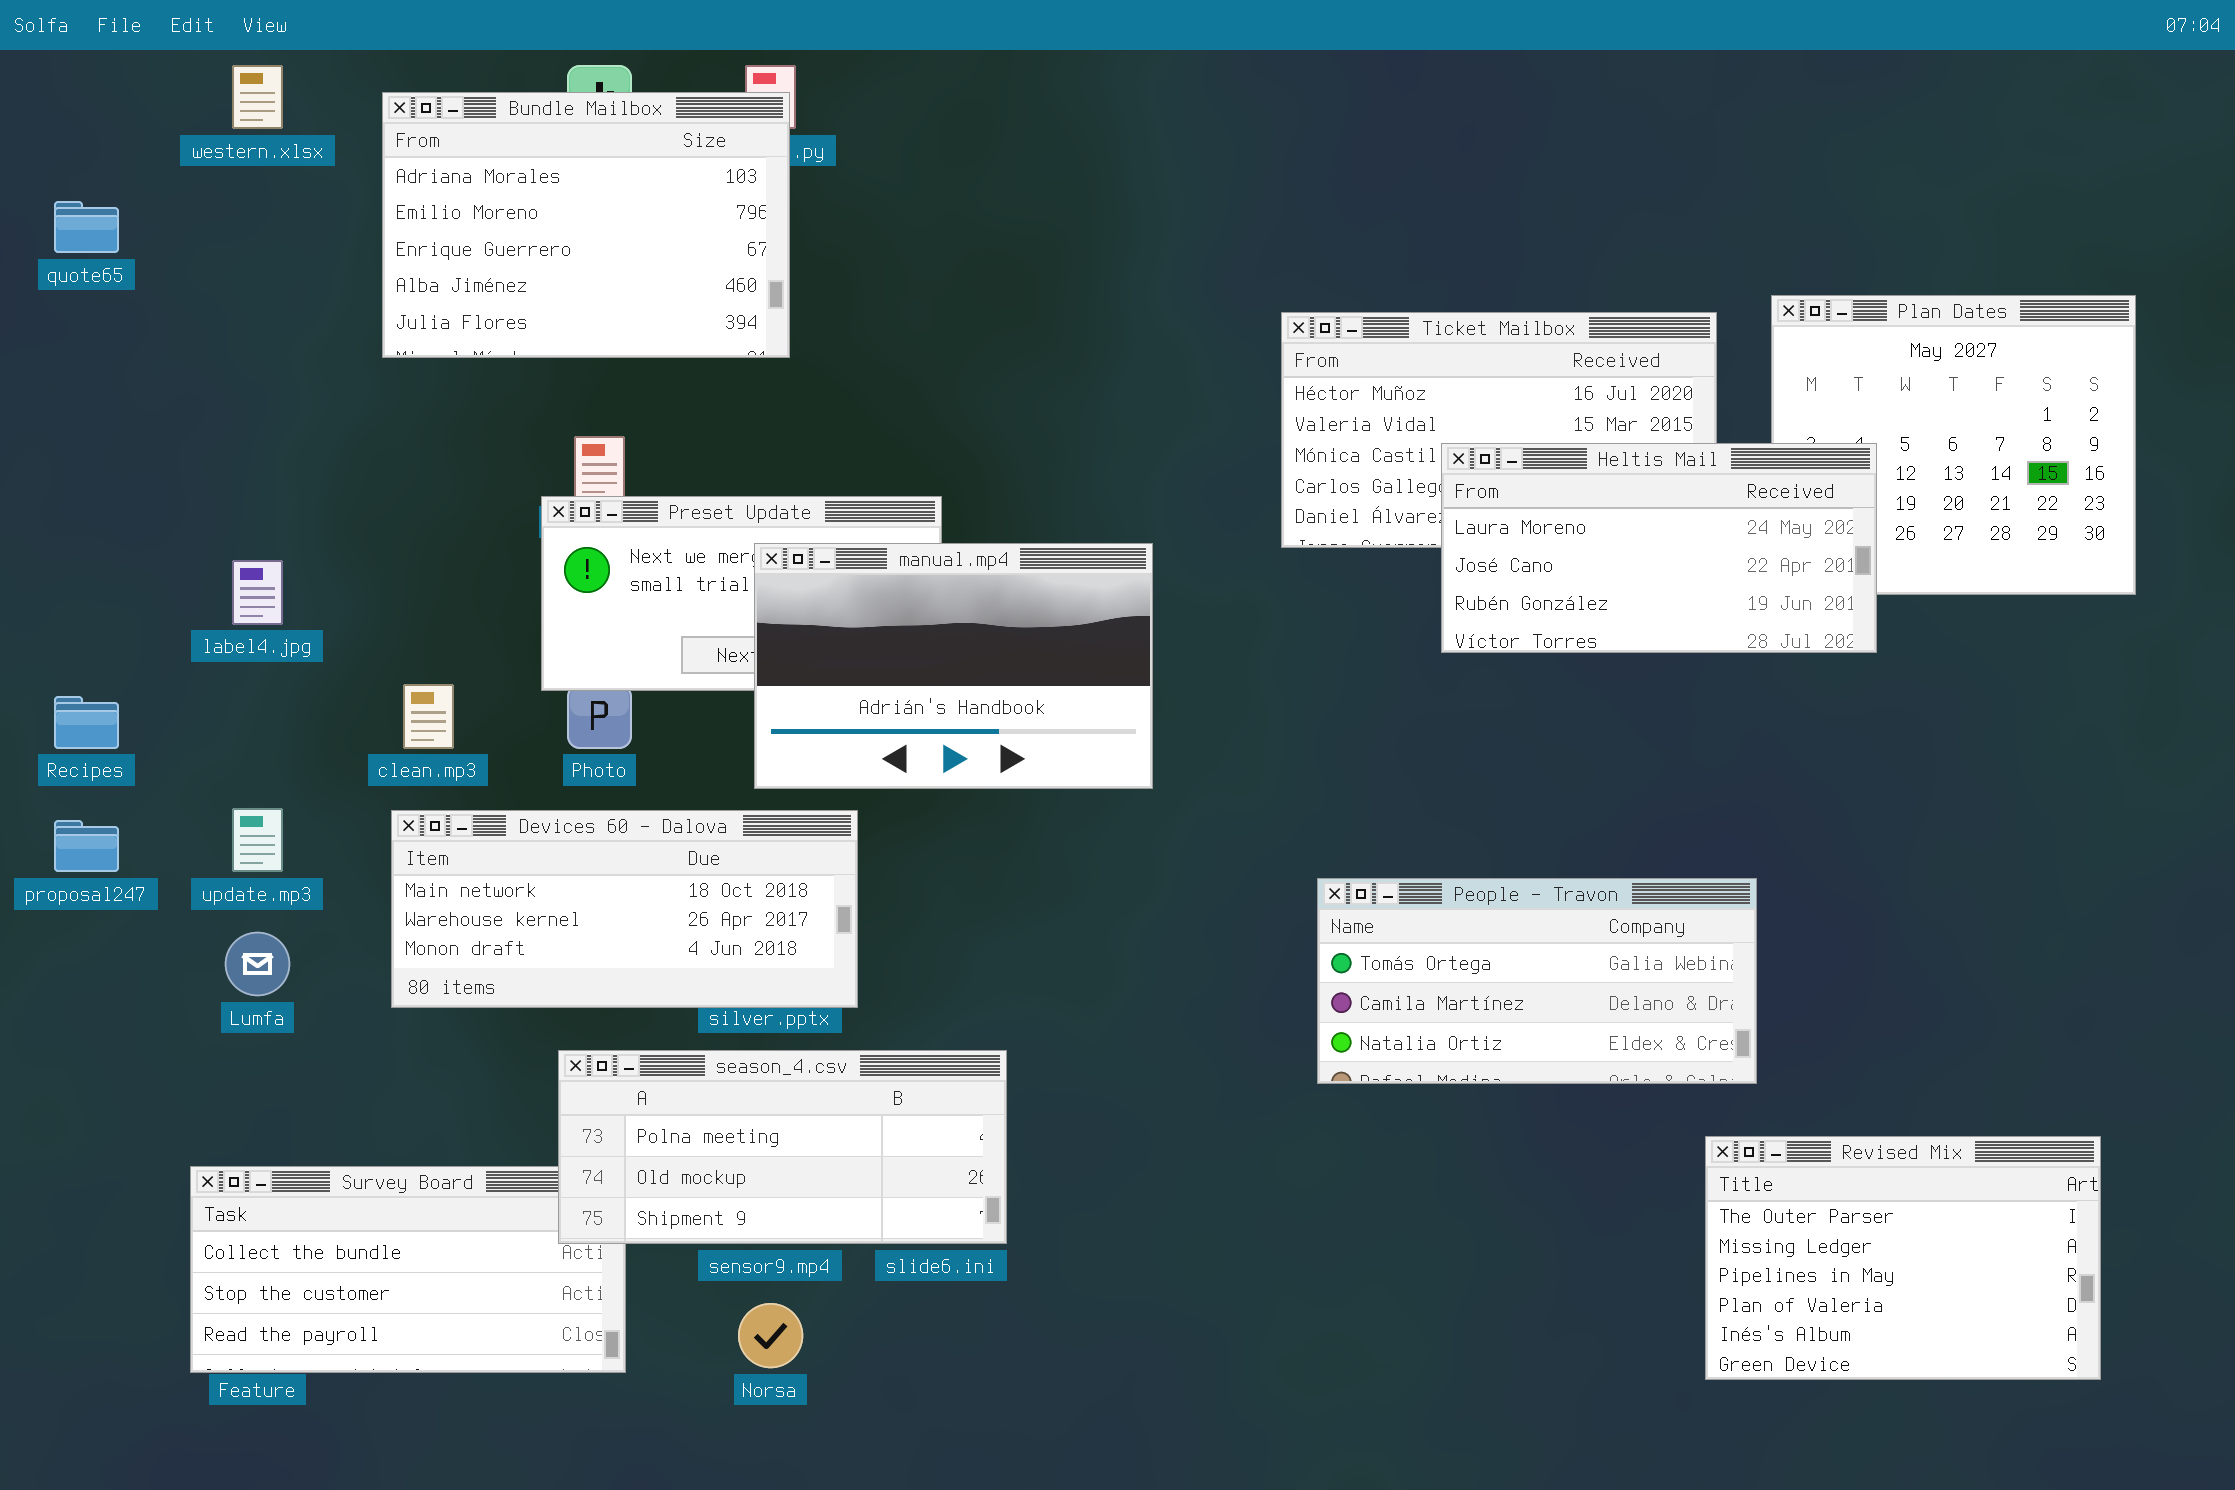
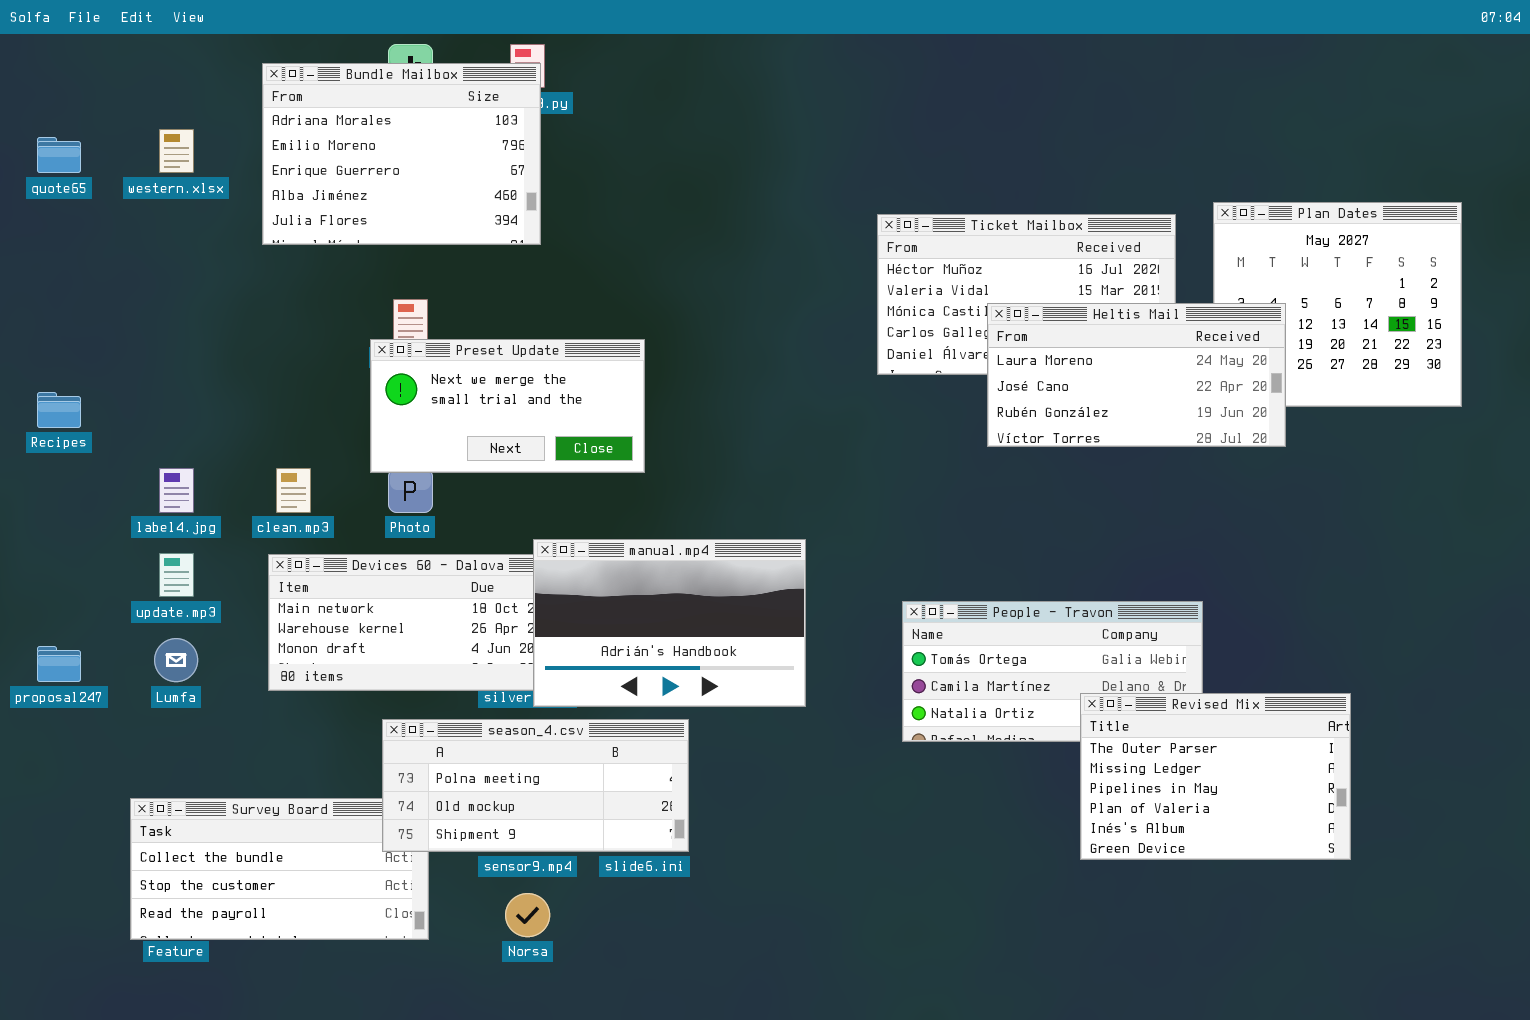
western.xlsx: [232,65,283,129] -> [159,129,194,173], moved
manual.mp4: [754,543,1153,789] -> [533,539,806,707], moved
label4.jpg: [232,560,283,625] -> [159,468,194,513], moved
Recipes: [54,696,119,749] -> [37,392,81,428], moved
proposal247: [54,820,119,872] -> [37,646,81,682], moved
Revised Mix: [1705,1136,2101,1380] -> [1080,693,1351,860], moved

